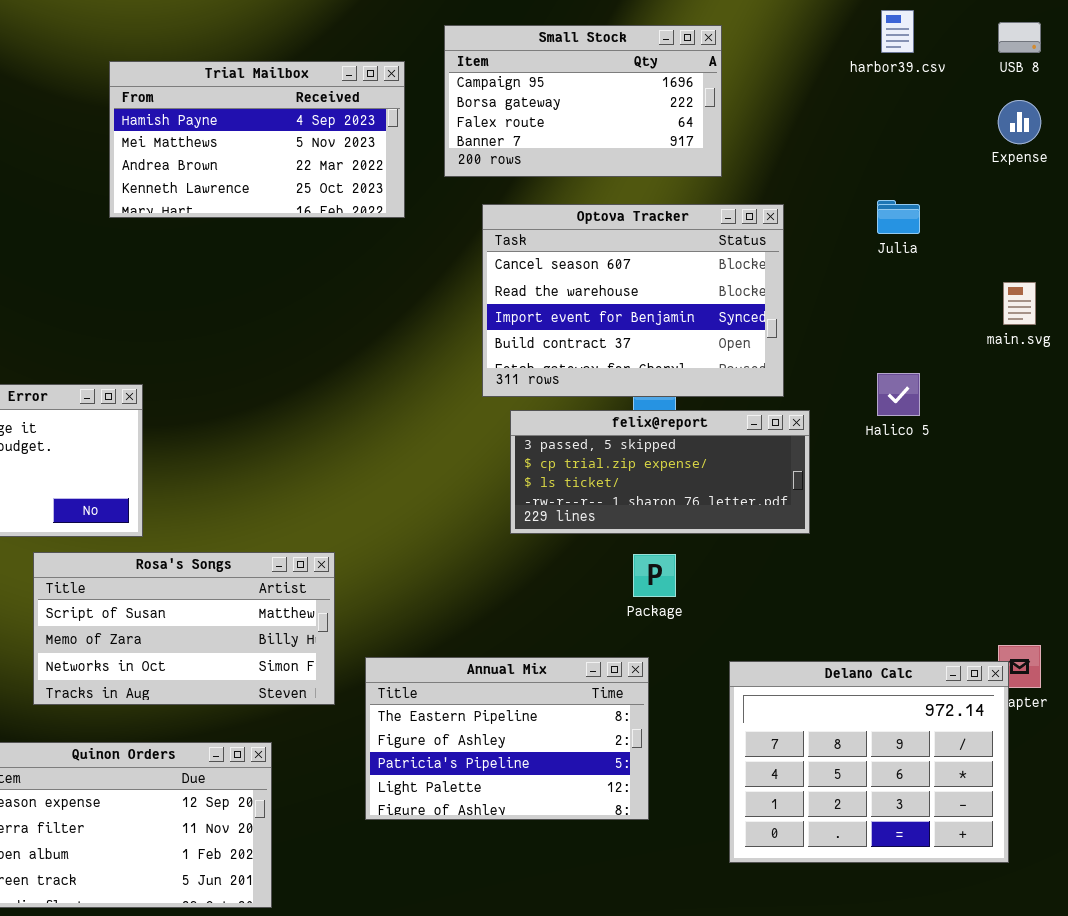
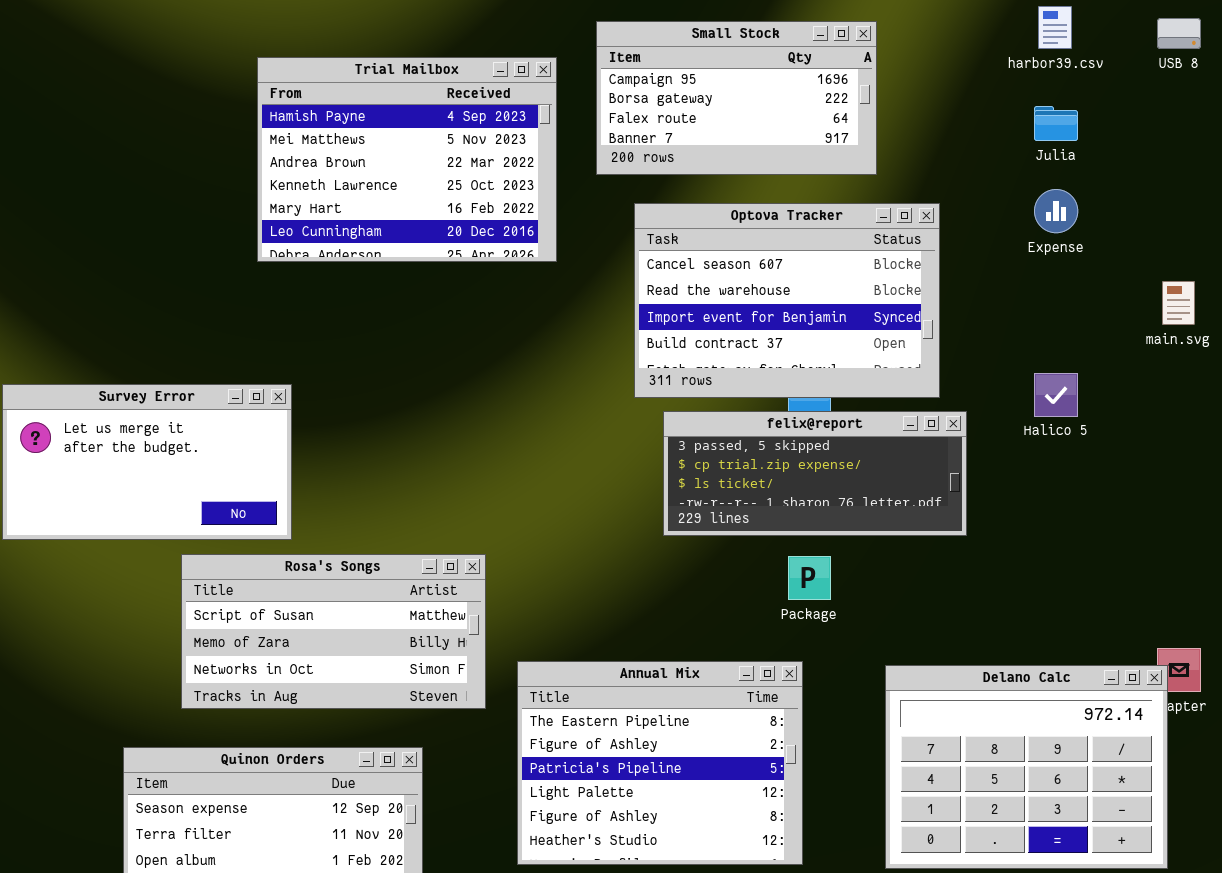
Trial Mailbox: [109,61,405,218] -> [257,57,557,262], resized
Expense: [998,100,1041,144] -> [1034,189,1078,233], moved
Julia: [877,200,920,234] -> [1034,106,1078,141], moved
Annual Mix: [365,657,649,820] -> [517,661,803,865], resized

